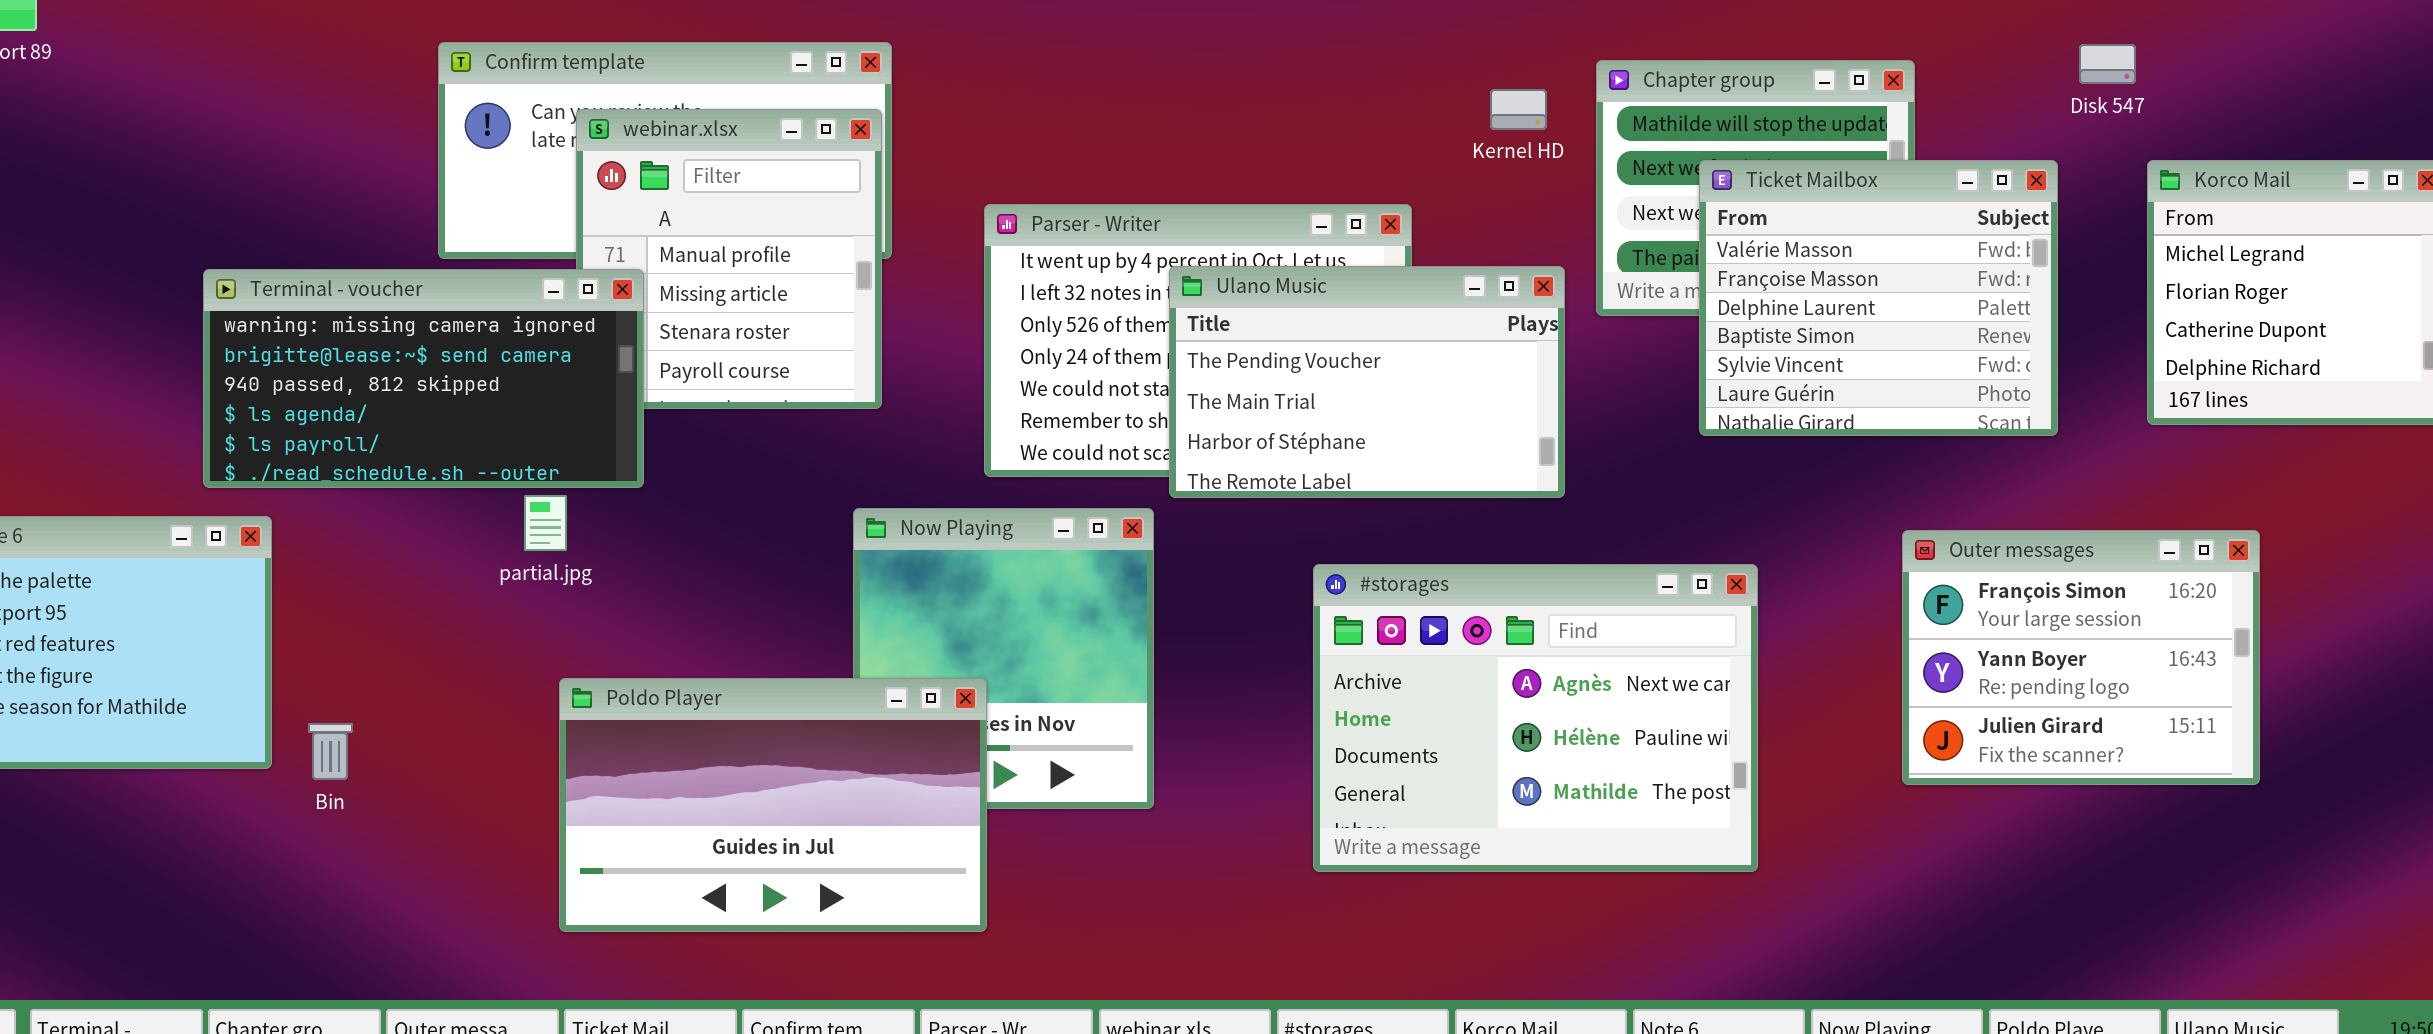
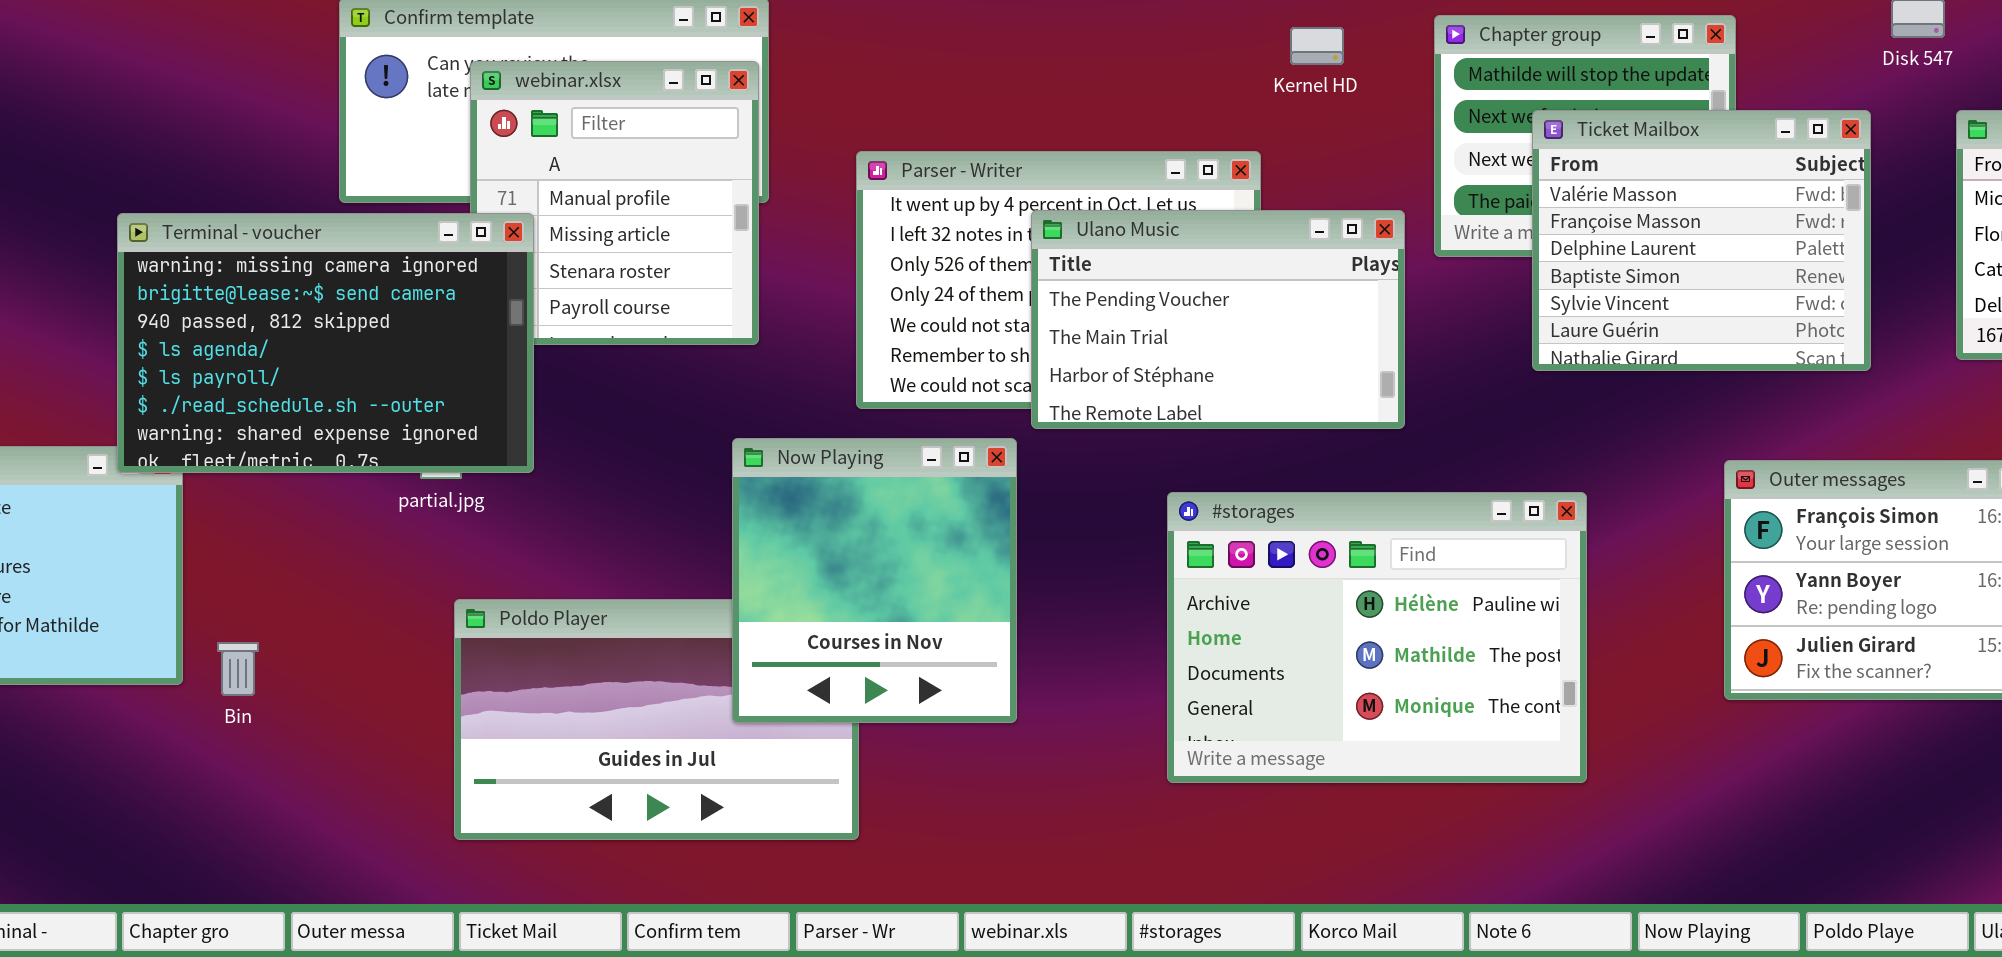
Kernel HD: [1490,89,1547,130] -> [1290,27,1344,65], moved
Terminal - voucher: [203,269,644,488] -> [117,213,534,473], resized
Now Playing: [853,508,1154,809] -> [732,438,1017,723], raised
#storages: [1313,564,1758,872] -> [1167,492,1587,783], scrolled down 1 row

